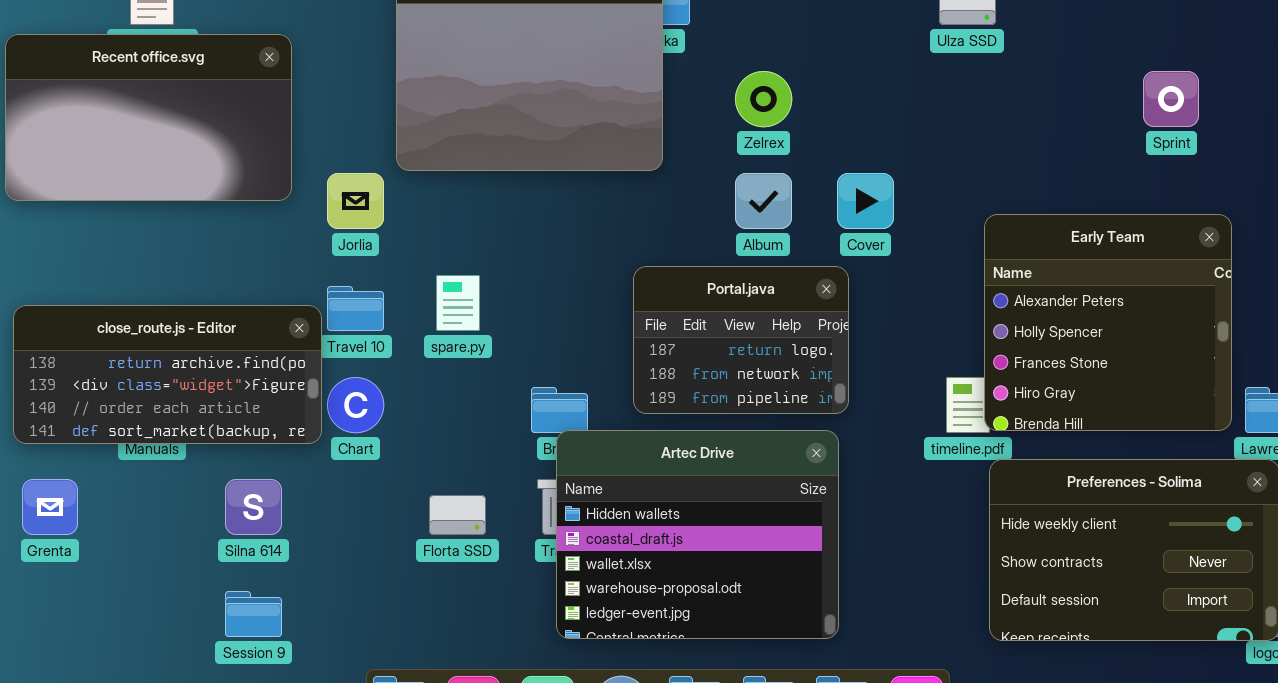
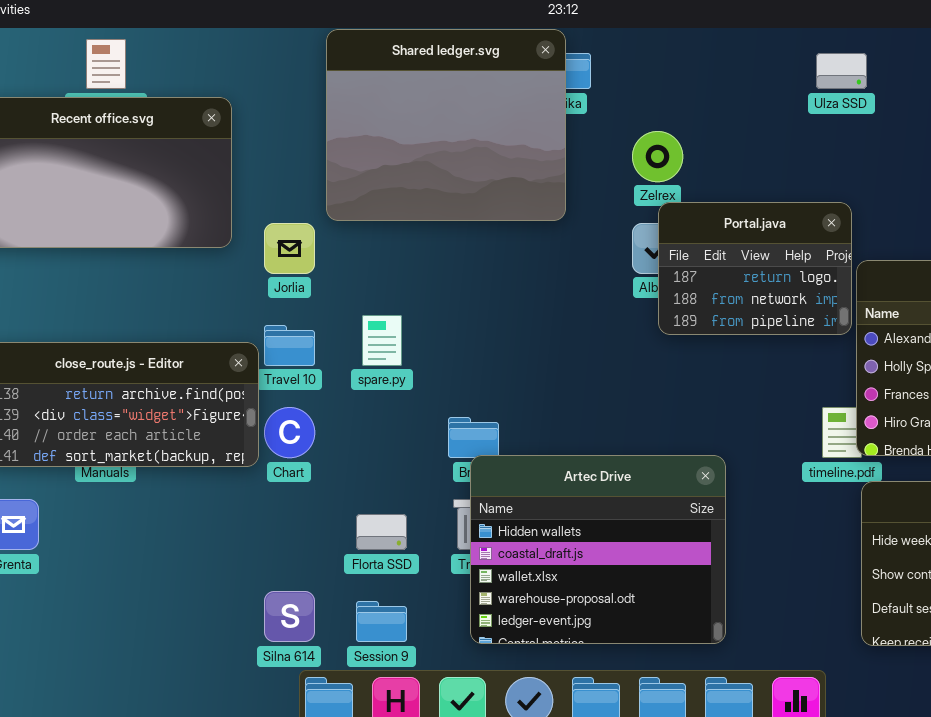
Portal.java: [633,266,849,414] -> [658,202,852,335], moved
Silna 614: [225,479,282,535] -> [264,591,315,642], moved
Session 9: [225,591,282,637] -> [356,601,407,642], moved

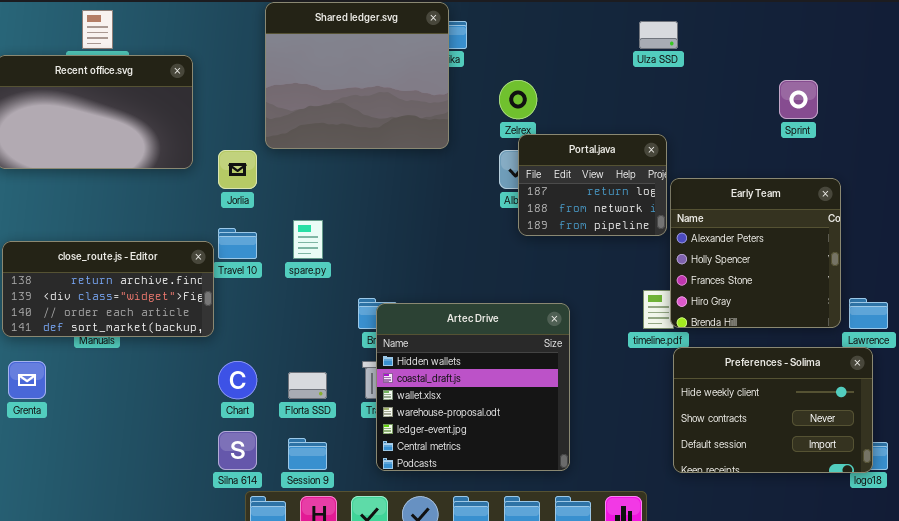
Chart: [264,407,315,458] -> [218,361,257,399], moved
Artec Drive: [470,455,726,644] -> [376,303,570,471], resized

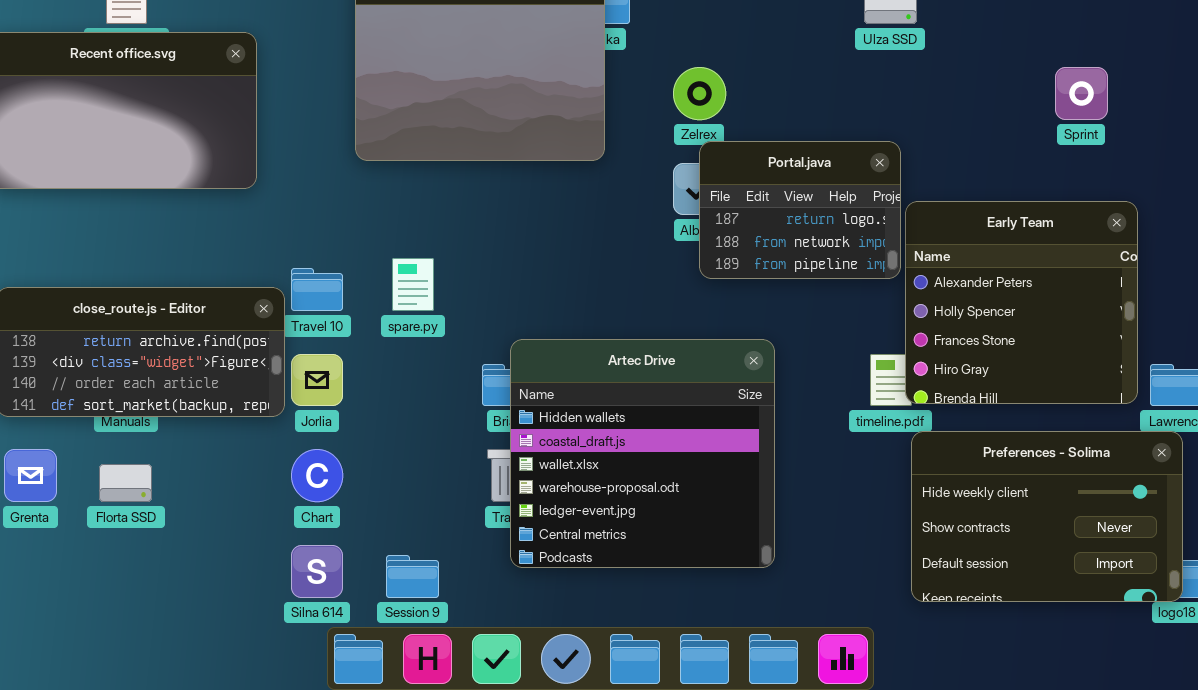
Jorlia: [218,150,257,189] -> [291,354,343,406], moved
Artec Drive: [376,303,570,471] -> [510,339,775,568], moved
Florta SSD: [288,372,327,399] -> [99,464,152,502], moved

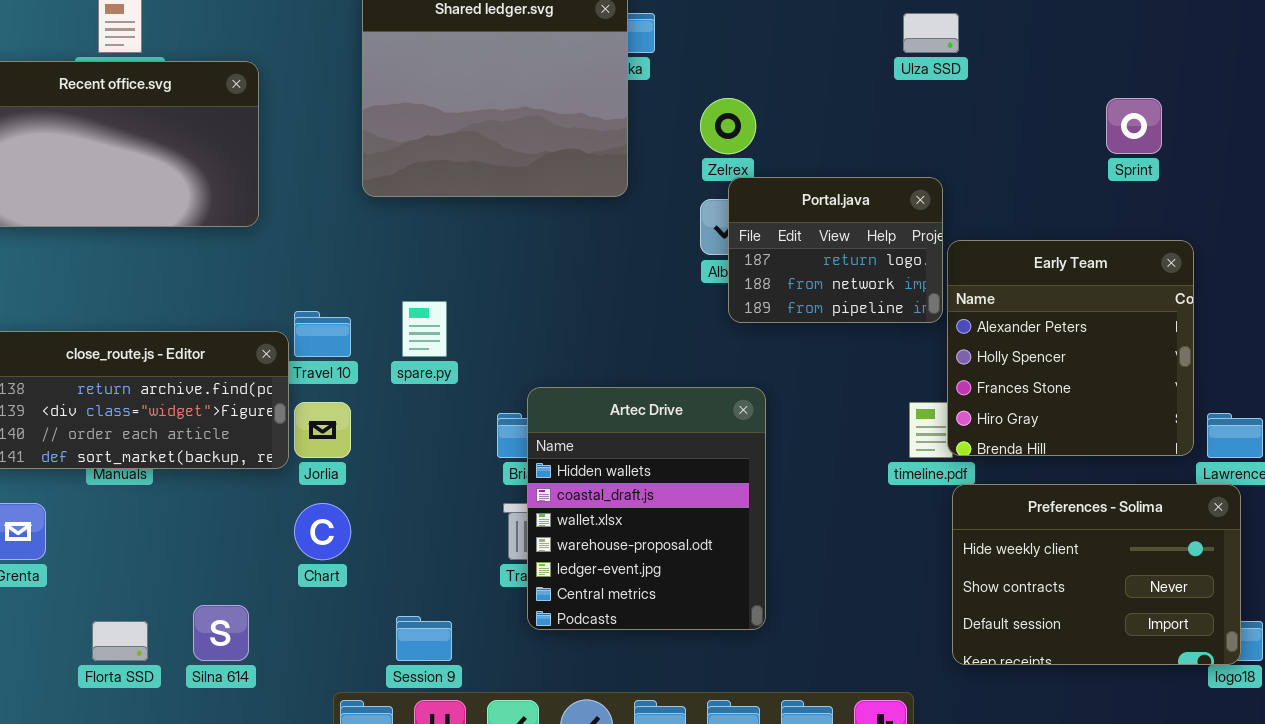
Artec Drive: [510,339,775,568] -> [527,387,766,630], resized
Florta SSD: [99,464,152,502] -> [92,621,148,661], moved
Silna 614: [291,545,343,598] -> [193,605,249,661], moved

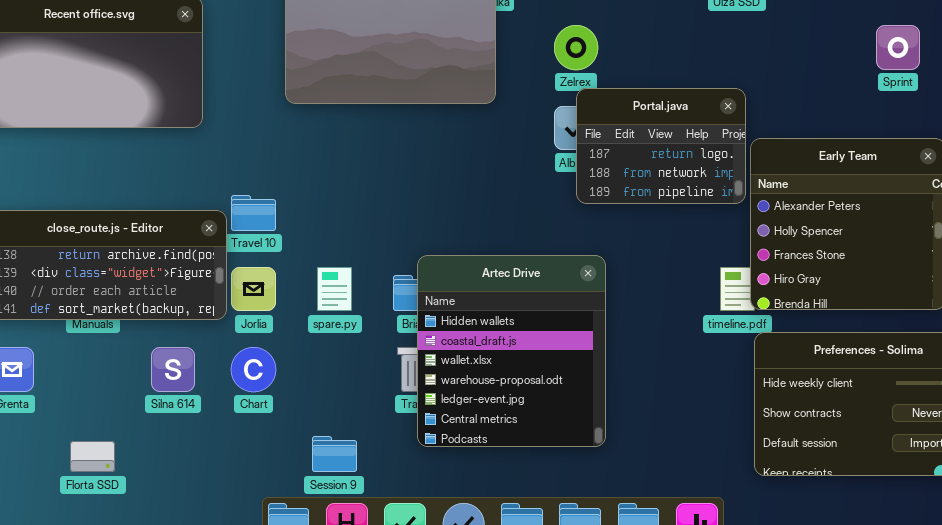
spare.py: [402,301,447,357] -> [317,267,352,311], moved
Silna 614: [193,605,249,661] -> [151,347,195,392], moved

